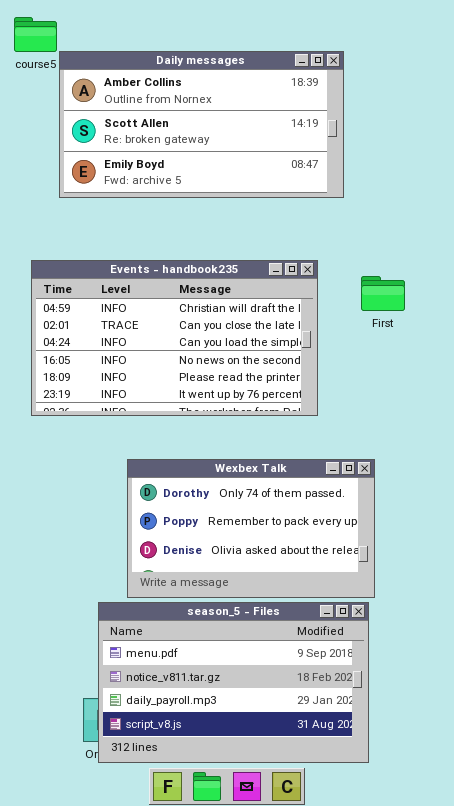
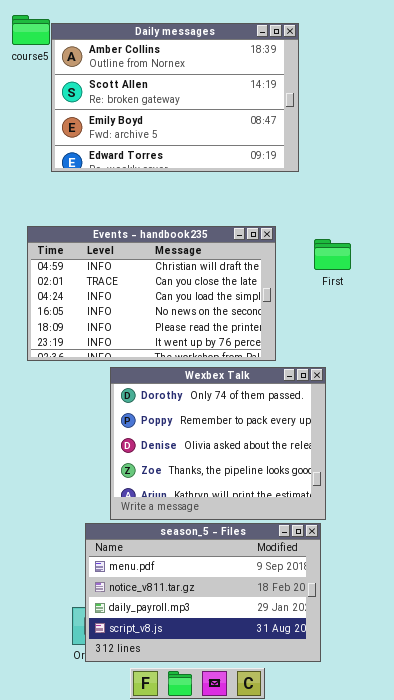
Daily messages: [59,51,344,198] -> [51,23,299,172], resized
Wexbex Talk: [127,459,375,598] -> [110,367,326,520], resized

